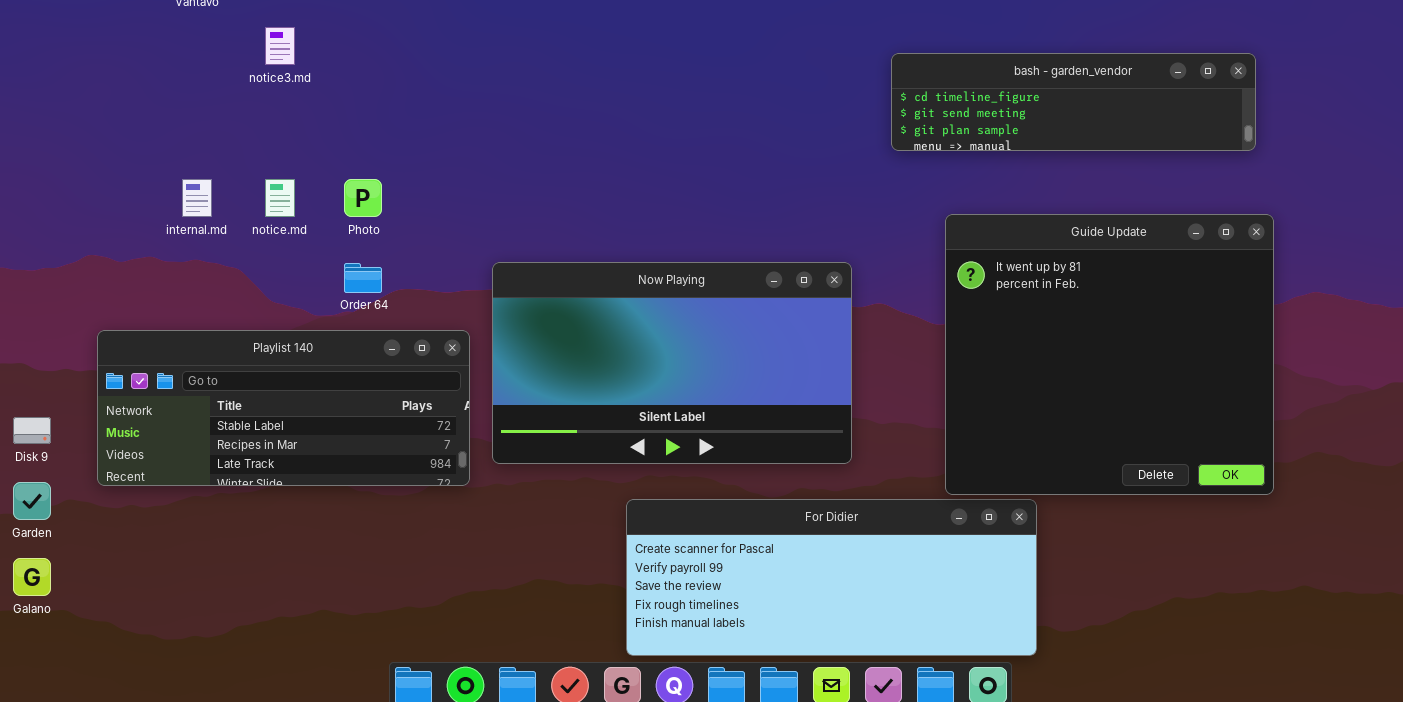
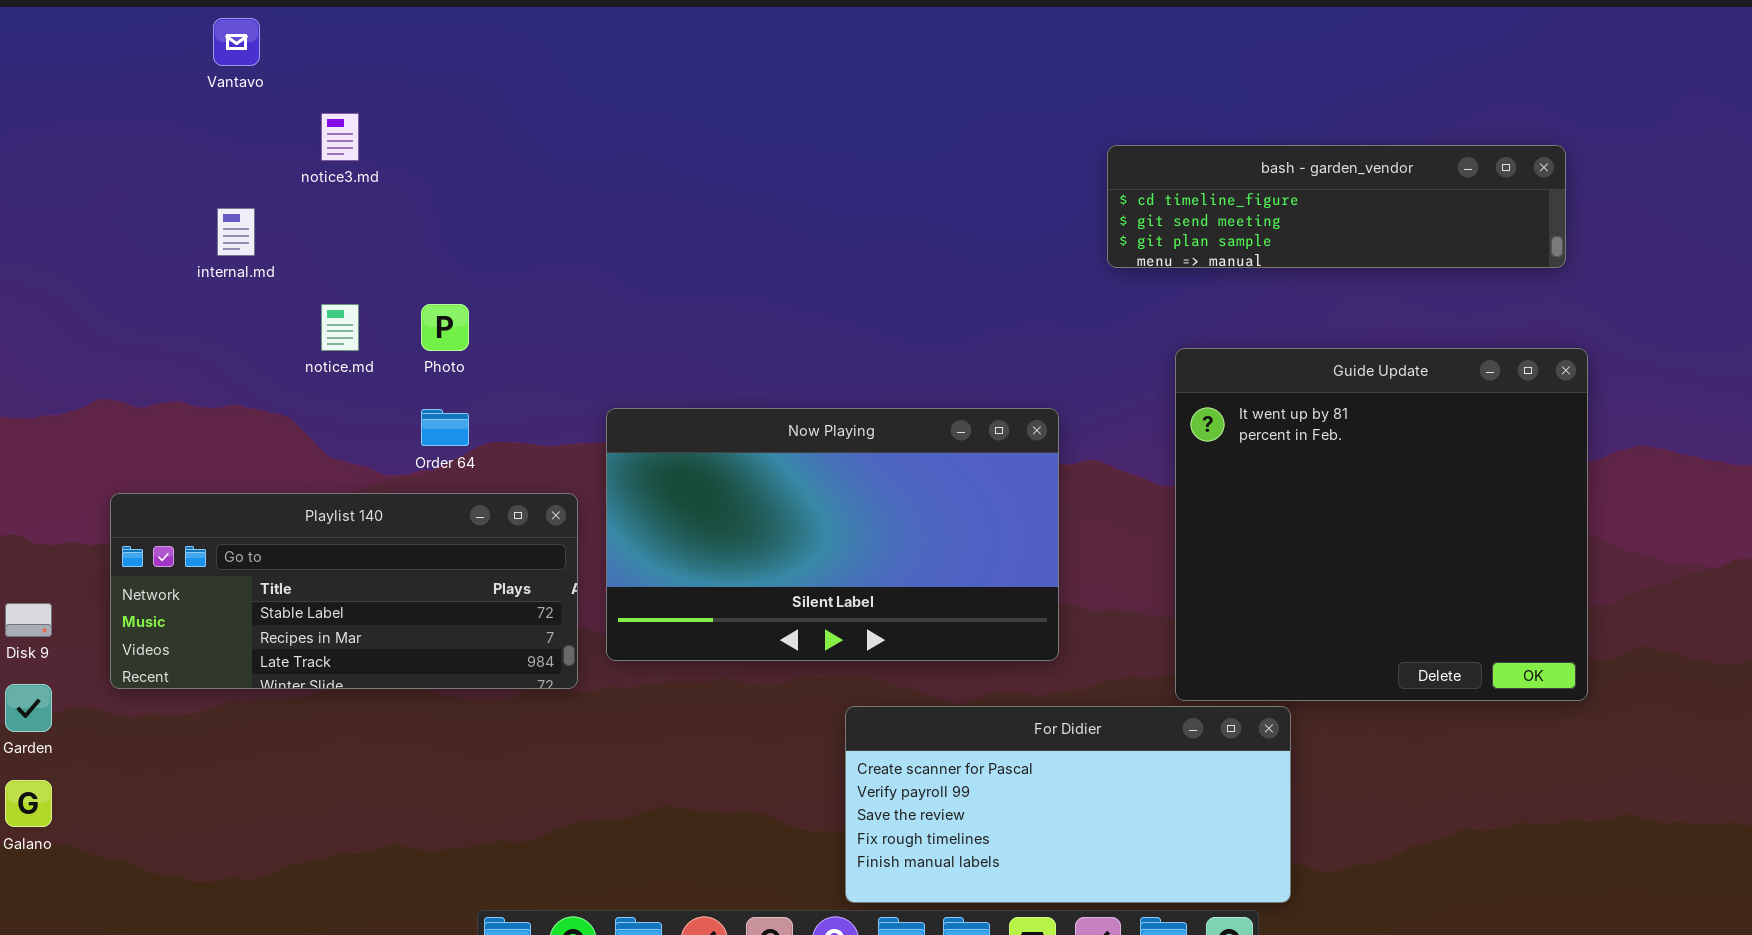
internal.md: [182,179,212,217] -> [217,208,255,256], moved
For Didier: [626,499,1037,656] -> [845,706,1291,903], resized

